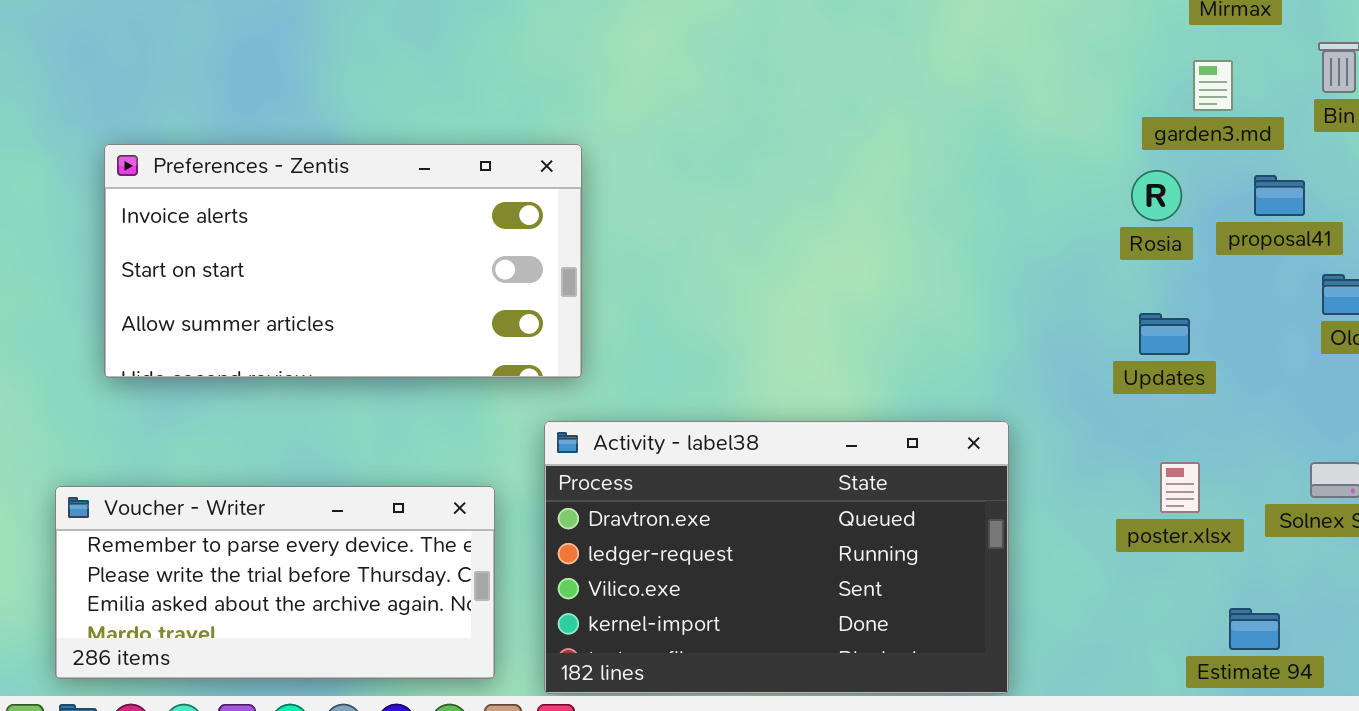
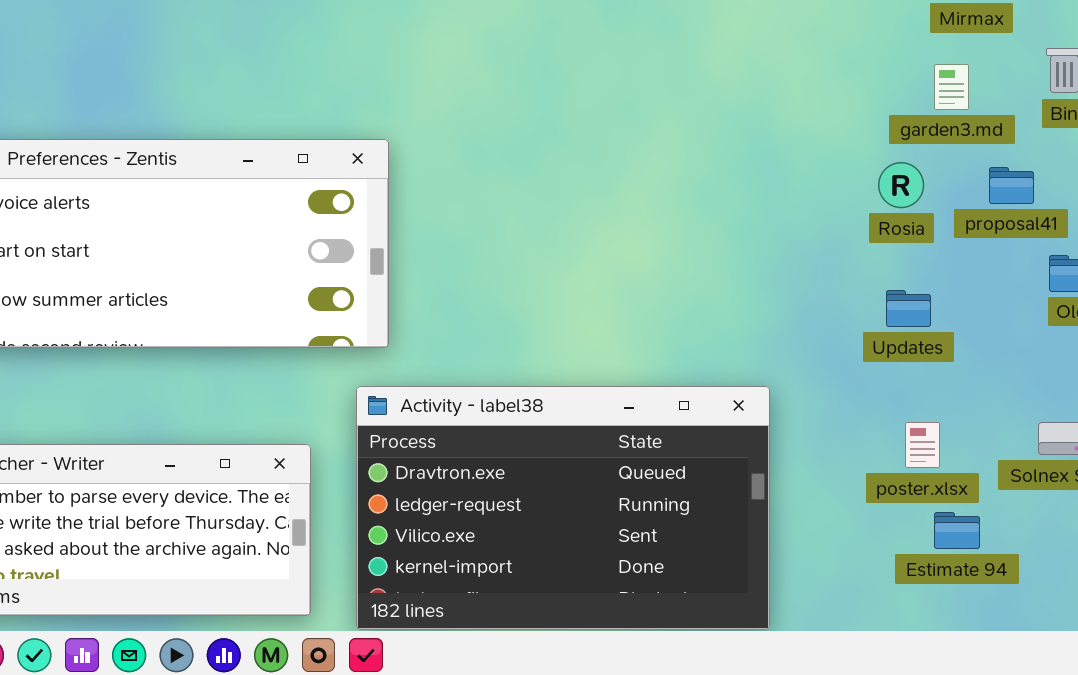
Estimate 94: [1229,608,1280,650] -> [934,512,980,549], moved

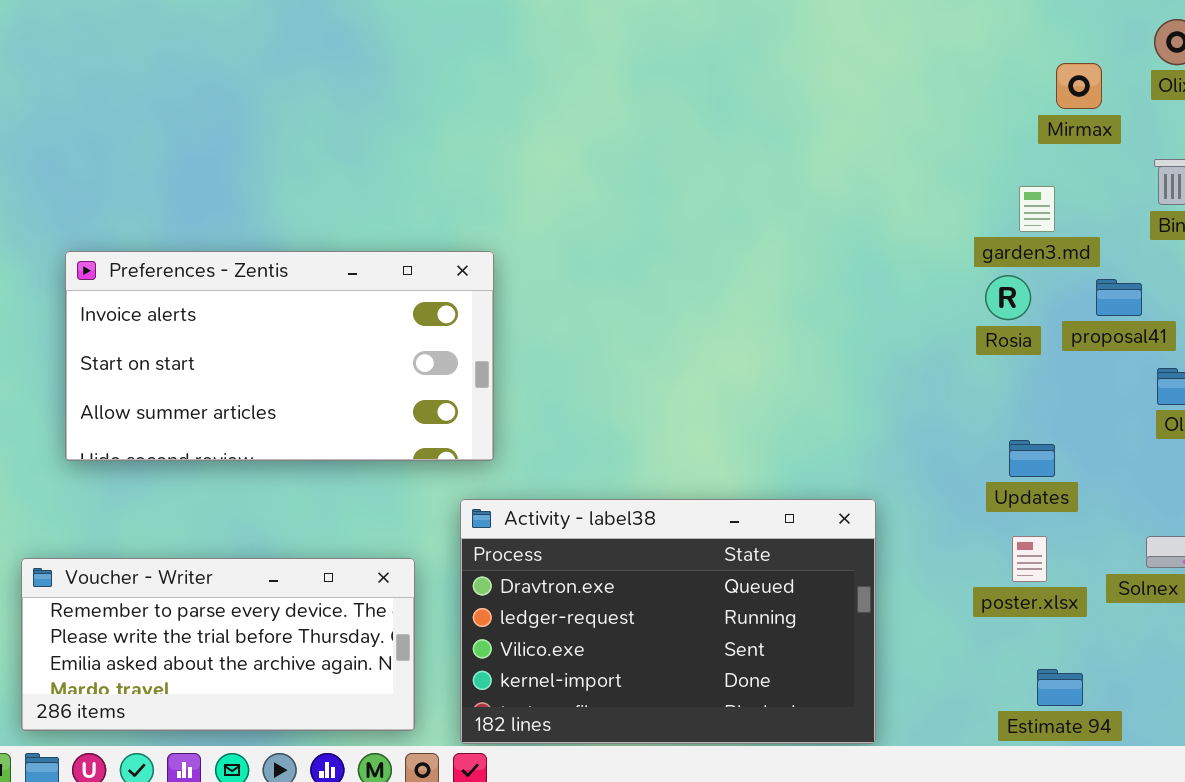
garden3.md: [934,64,969,110] -> [1019,186,1055,232], moved
Updates: [886,290,931,327] -> [1009,440,1055,477], moved
Estimate 94: [934,512,980,549] -> [1037,669,1083,706], moved

